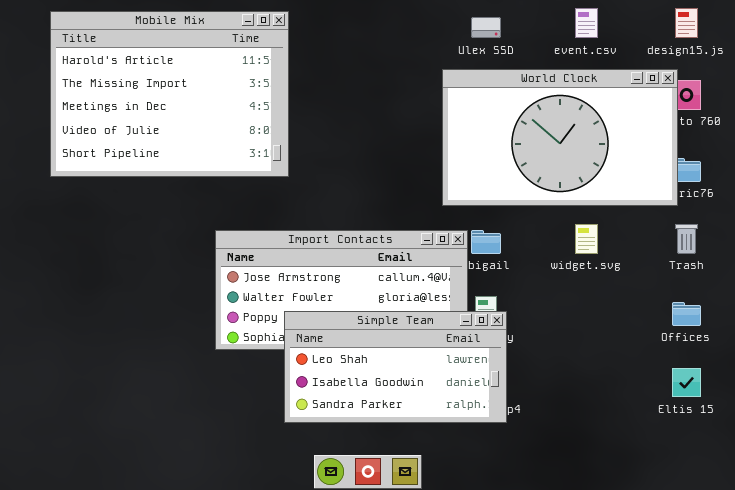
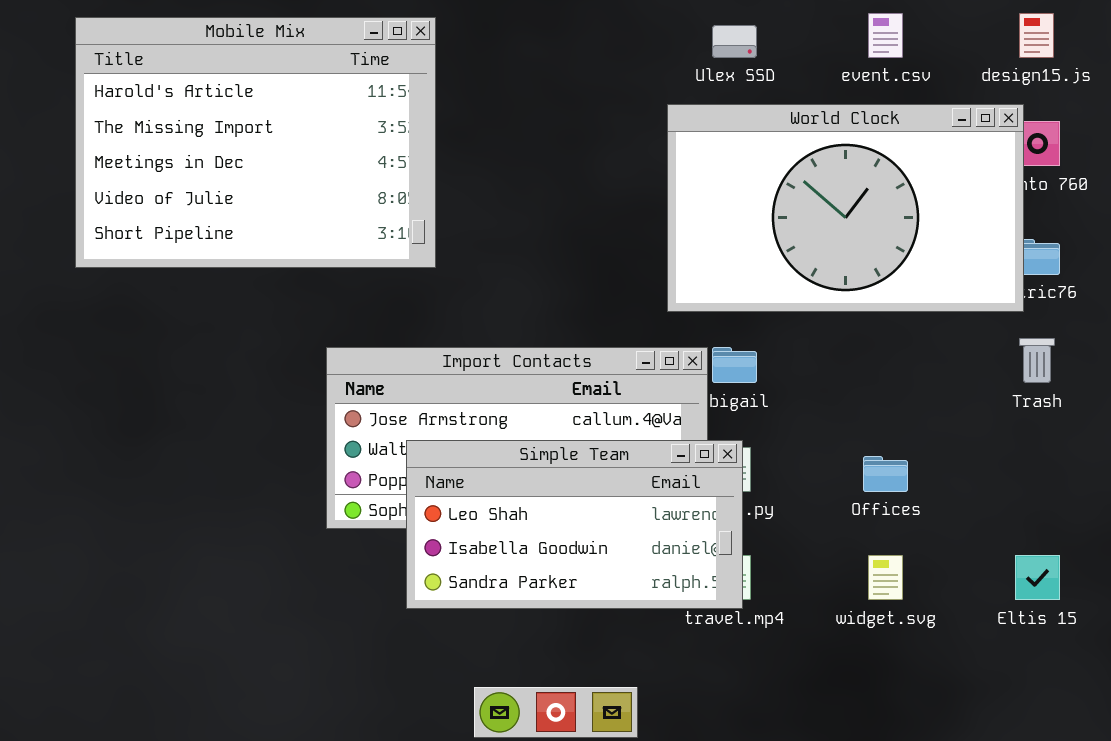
widget.svg: [575,224,598,254] -> [868,555,903,600], moved
Offices: [672,302,701,326] -> [863,456,908,492], moved
Simple Team: [284,311,507,423] -> [406,440,743,609], moved

